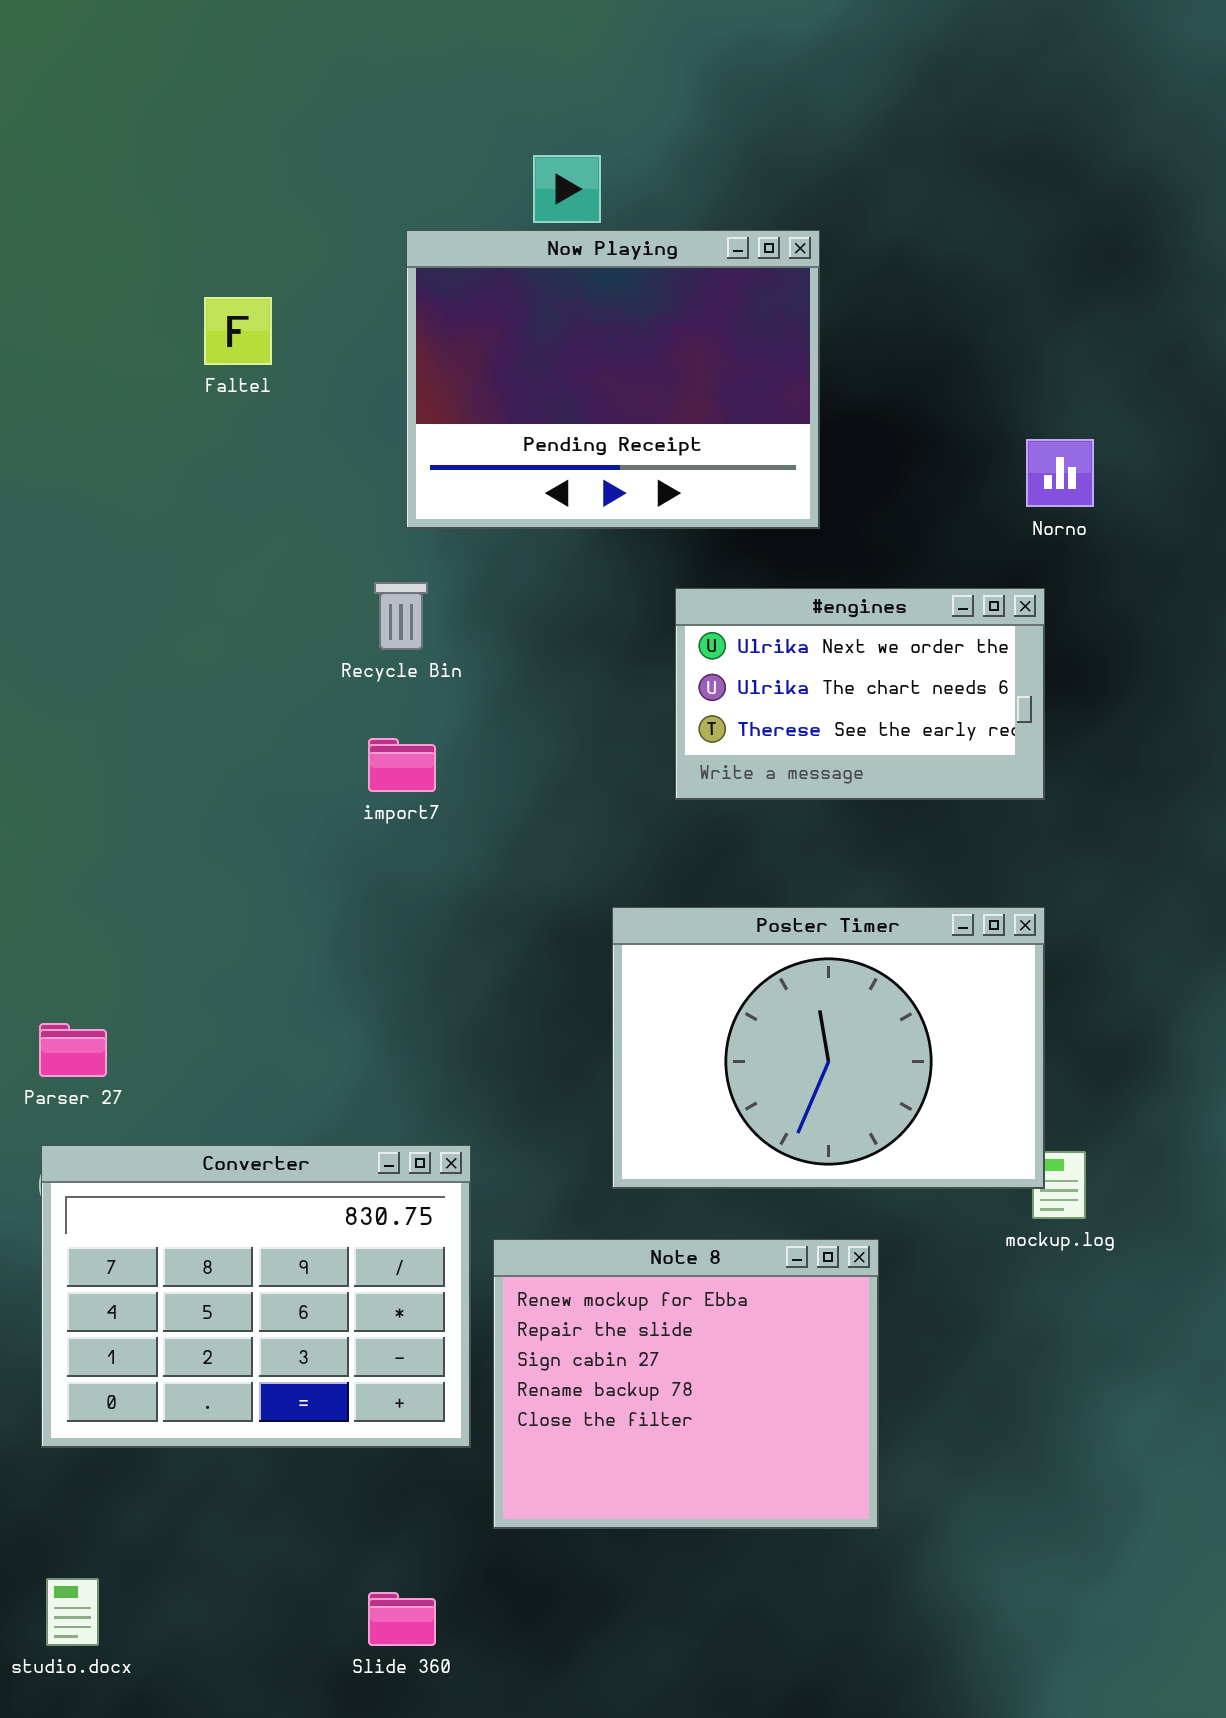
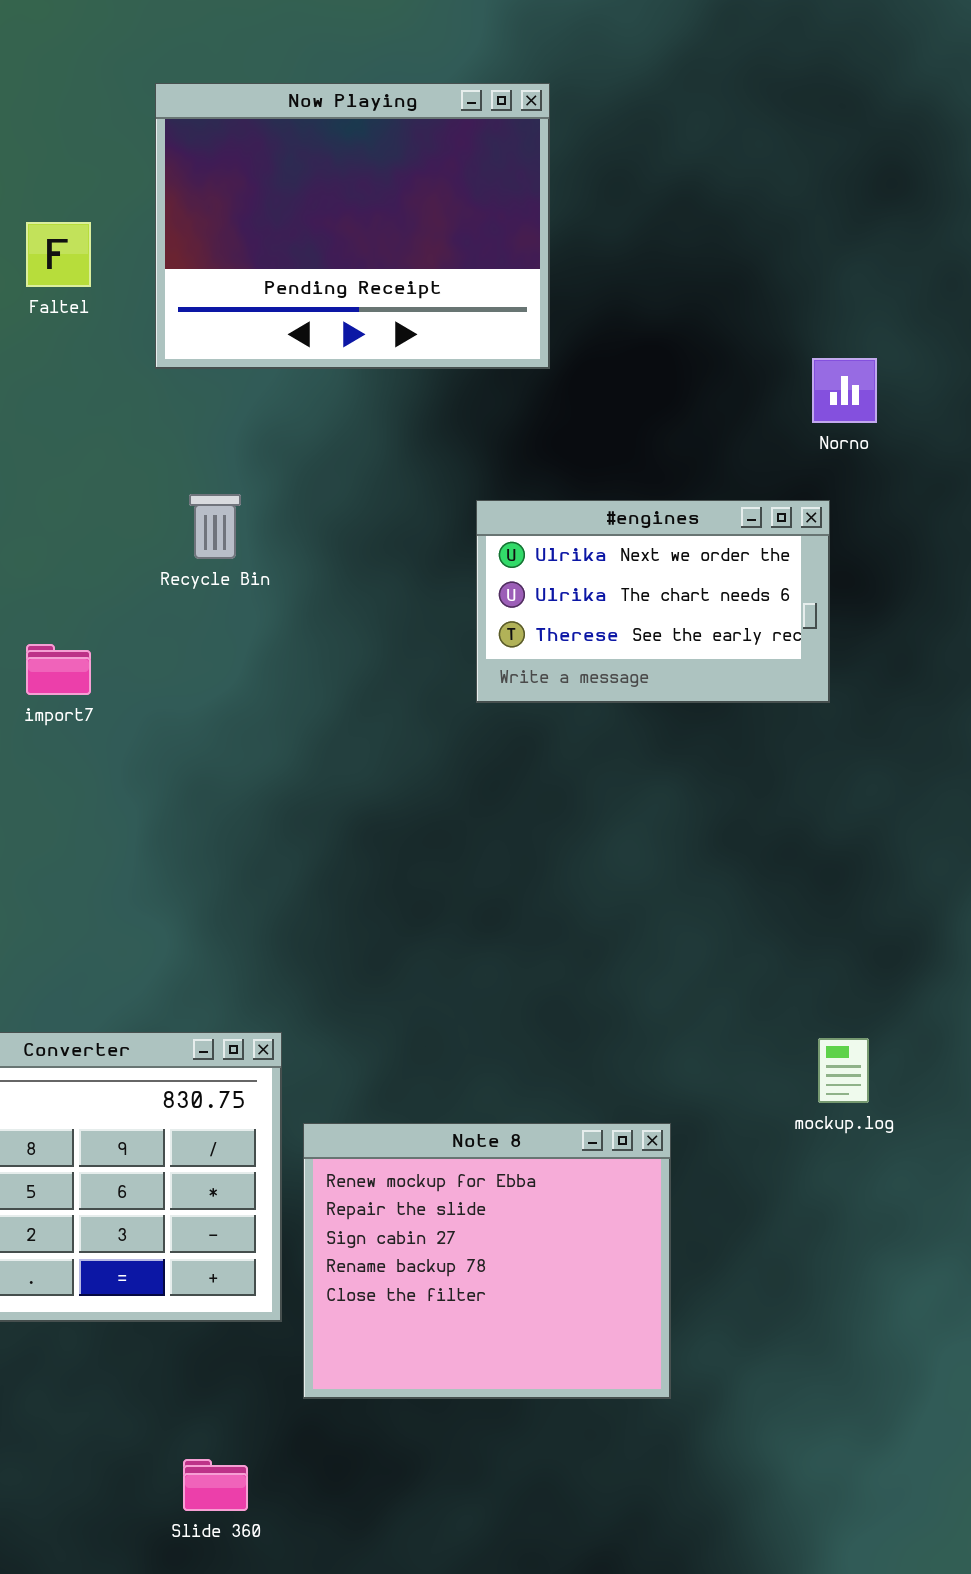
Now Playing: [406,230,820,529] -> [155,83,550,369], moved
import7: [368,738,436,792] -> [26,644,91,695], moved
Poster Timer: [612,907,1045,1189] -> none, closed

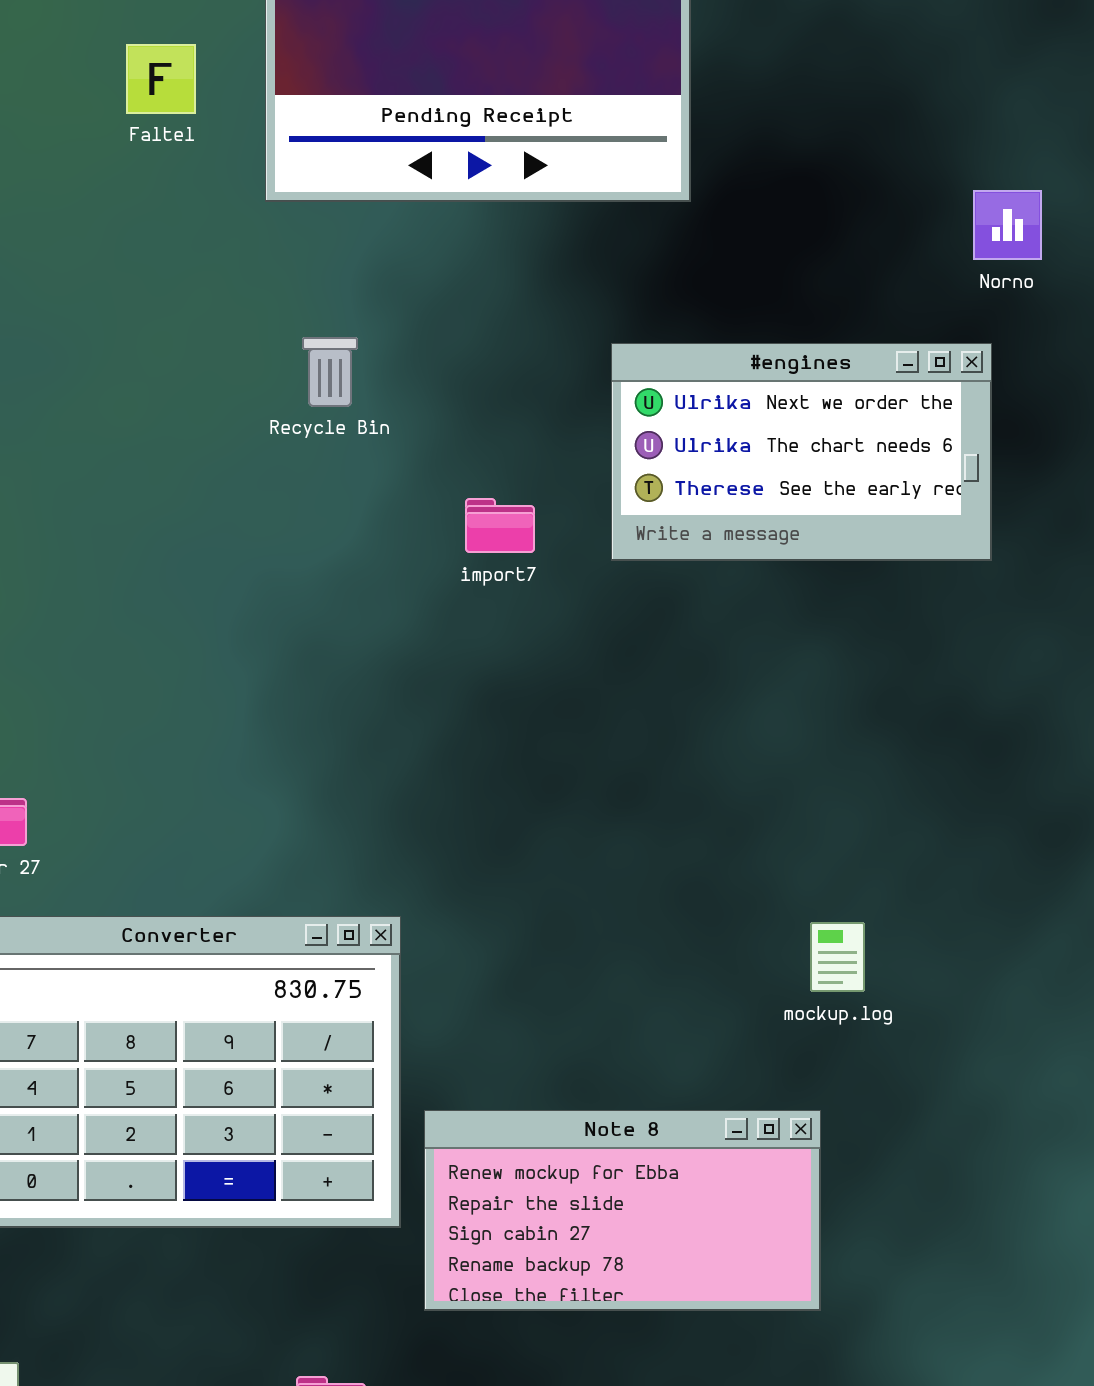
import7: [26,644,91,695] -> [465,498,535,553], moved
mockup.log: [818,1038,869,1103] -> [810,922,865,992], moved
Note 8: [303,1123,671,1399] -> [424,1110,821,1311], resized

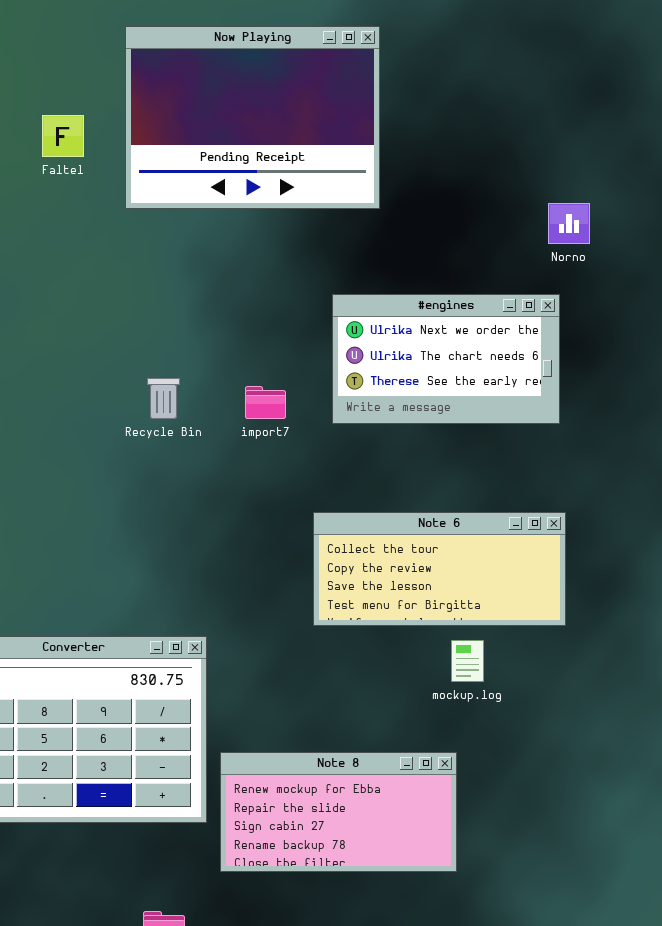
Recycle Bin: [302,337,358,407] -> [147,378,180,419], moved
Note 6: none -> [313,512,566,626], opened

